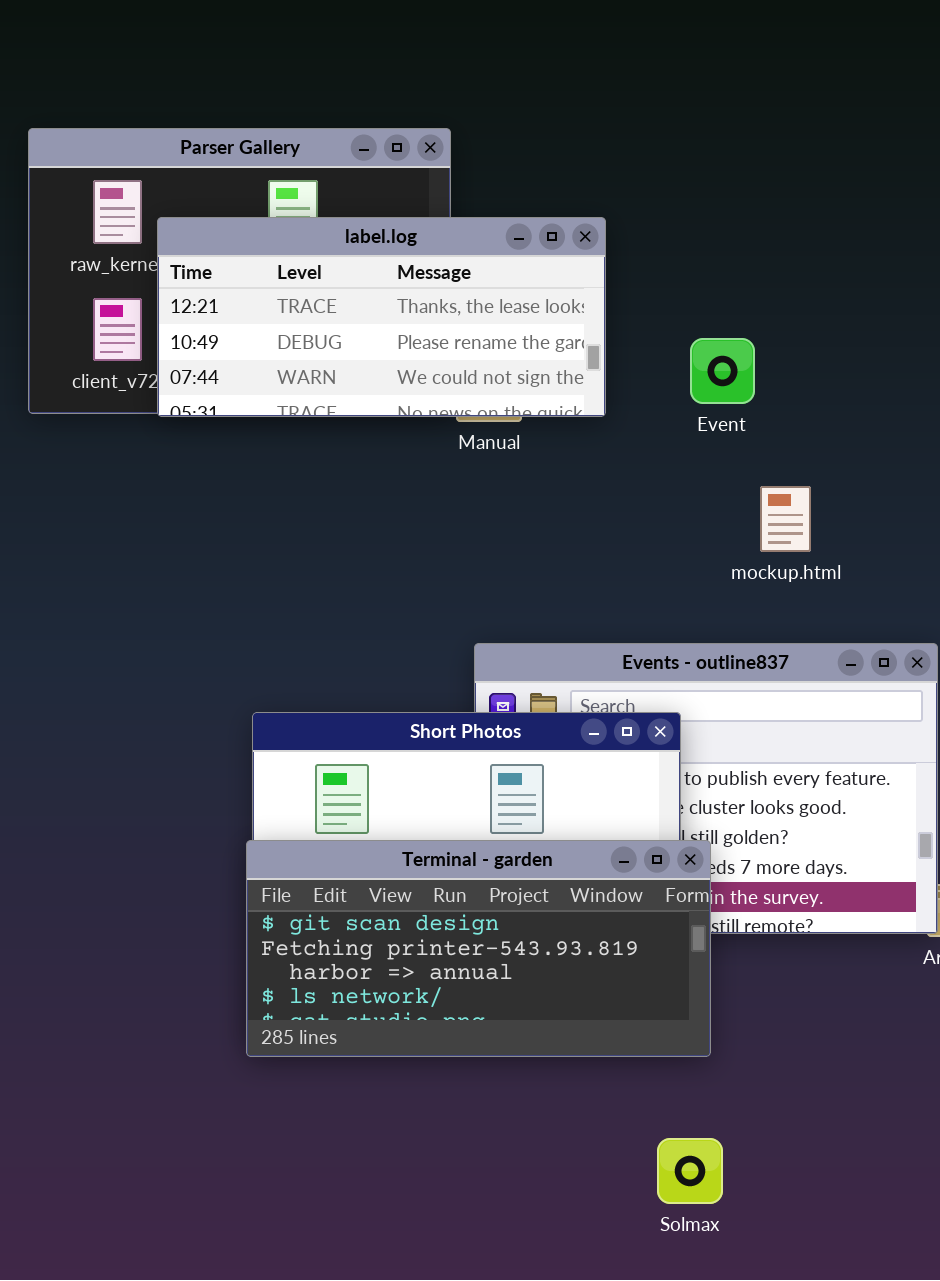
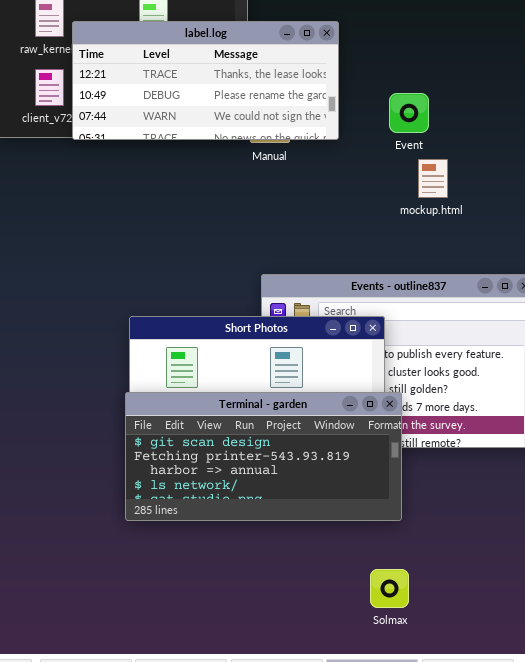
mockup.html: [760,486,811,552] -> [418,159,448,198], moved

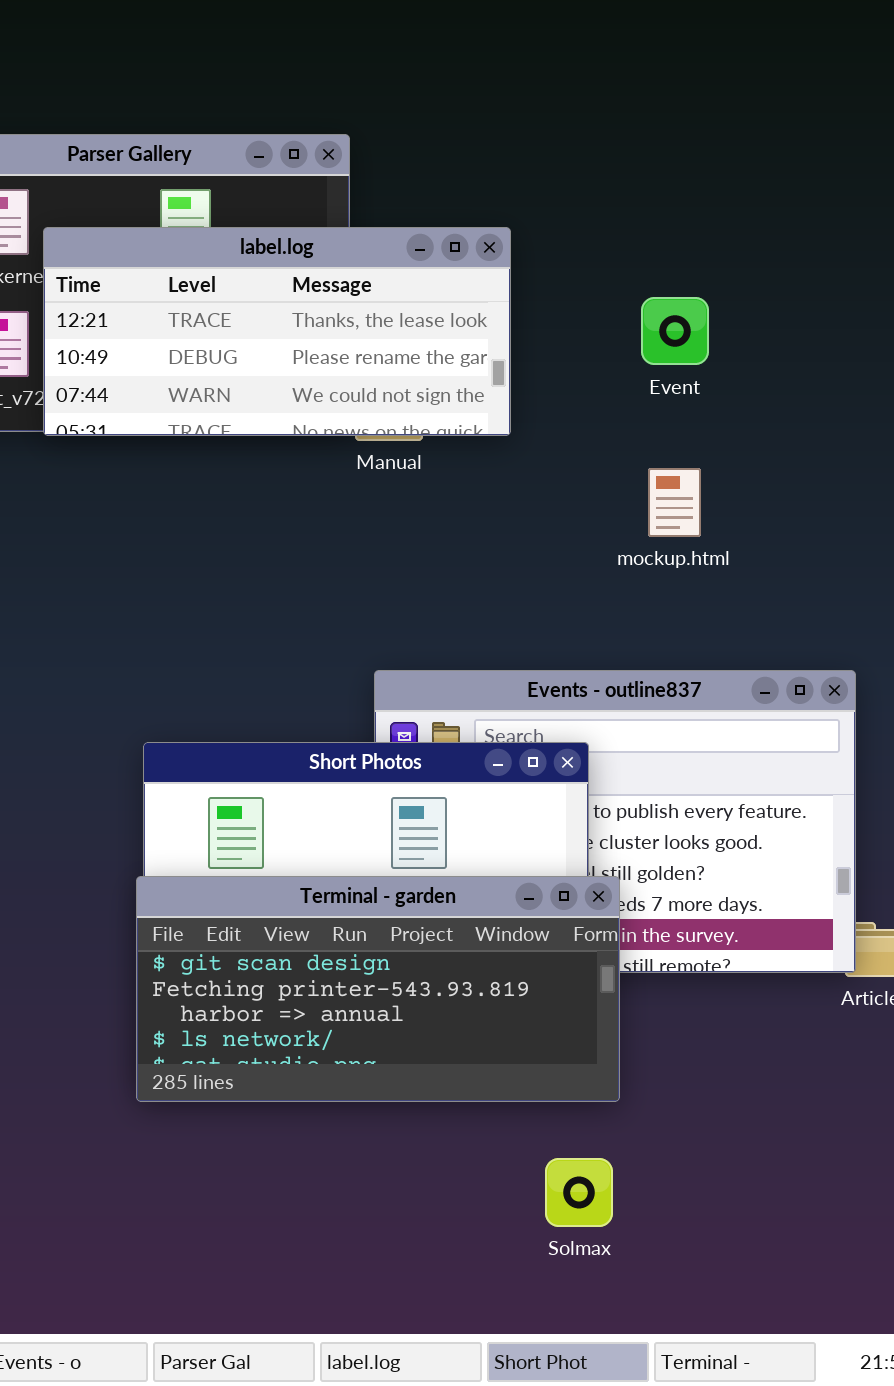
Event: [389,93,429,133] -> [641,297,709,365], moved
Solmax: [370,569,409,608] -> [545,1158,613,1227], moved

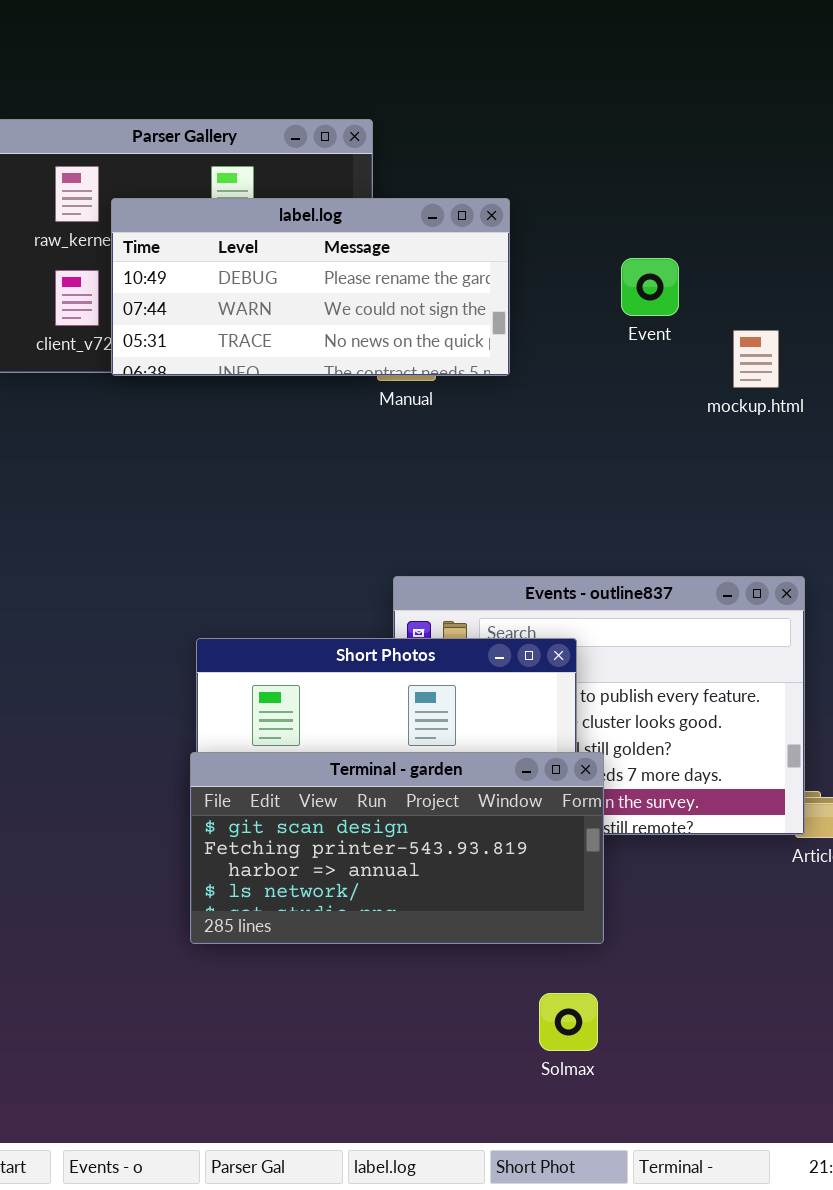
label.log: [43,227,511,436] -> [111,198,510,376], scrolled down 1 row
mockup.html: [648,468,701,537] -> [733,330,779,388], moved

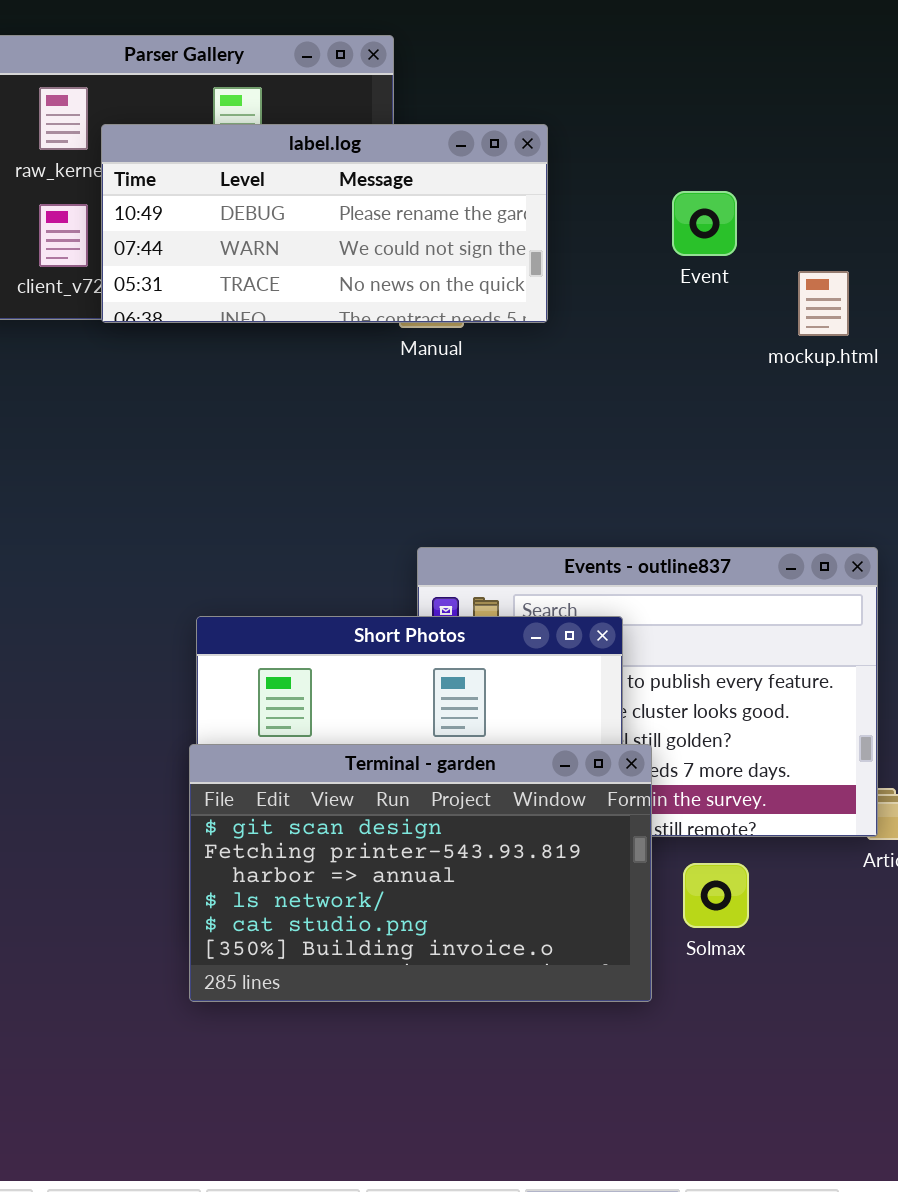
Terminal - garden: [190,752,604,944] -> [189,744,652,1002], resized
Solmax: [539,993,598,1051] -> [683,863,749,928], moved

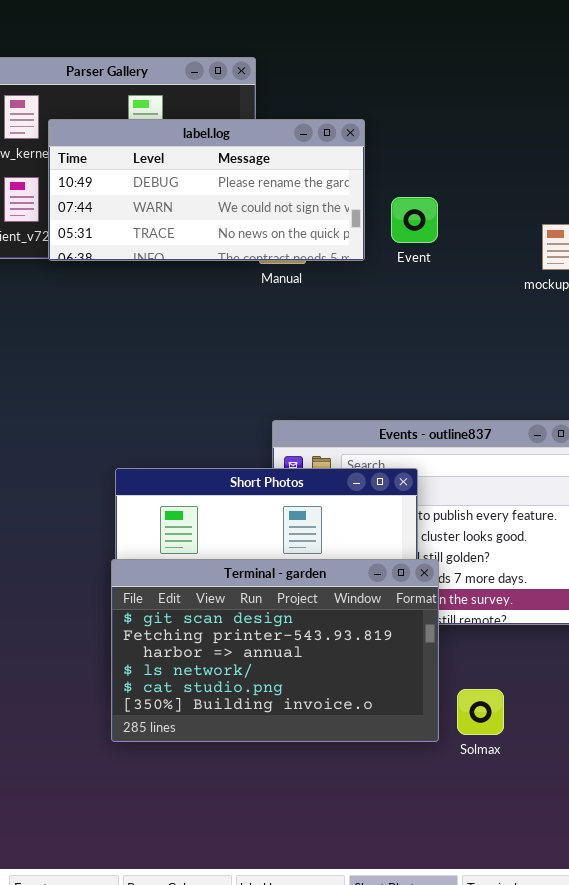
Event: [672,191,737,256] -> [391,197,438,243], moved
Solmax: [683,863,749,928] -> [457,689,504,735], moved

